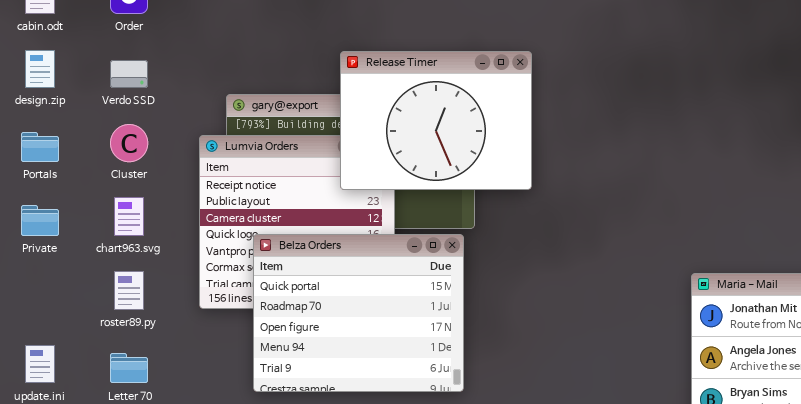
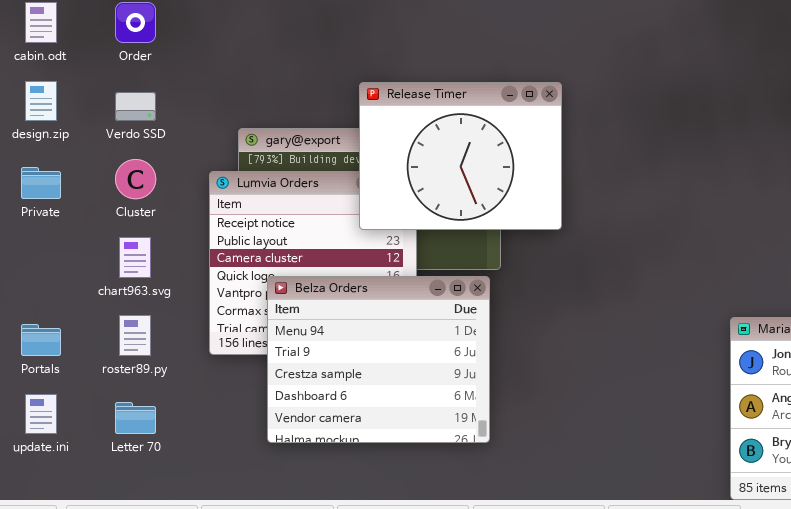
Portals: [21,132,59,162] -> [21,324,61,356], moved
Private: [21,205,59,236] -> [21,167,61,199], moved
Belza Orders: [253,234,464,392] -> [267,276,490,443], scrolled down 3 rows

